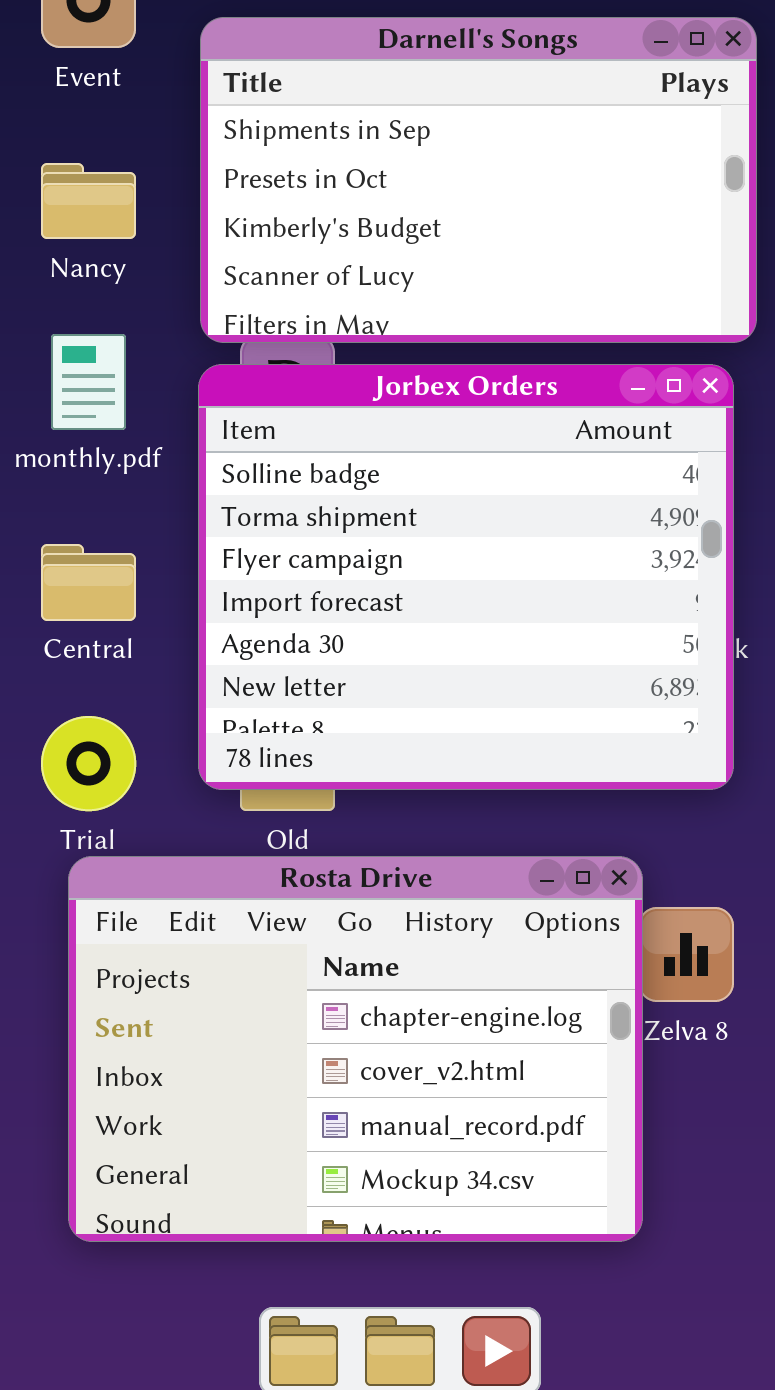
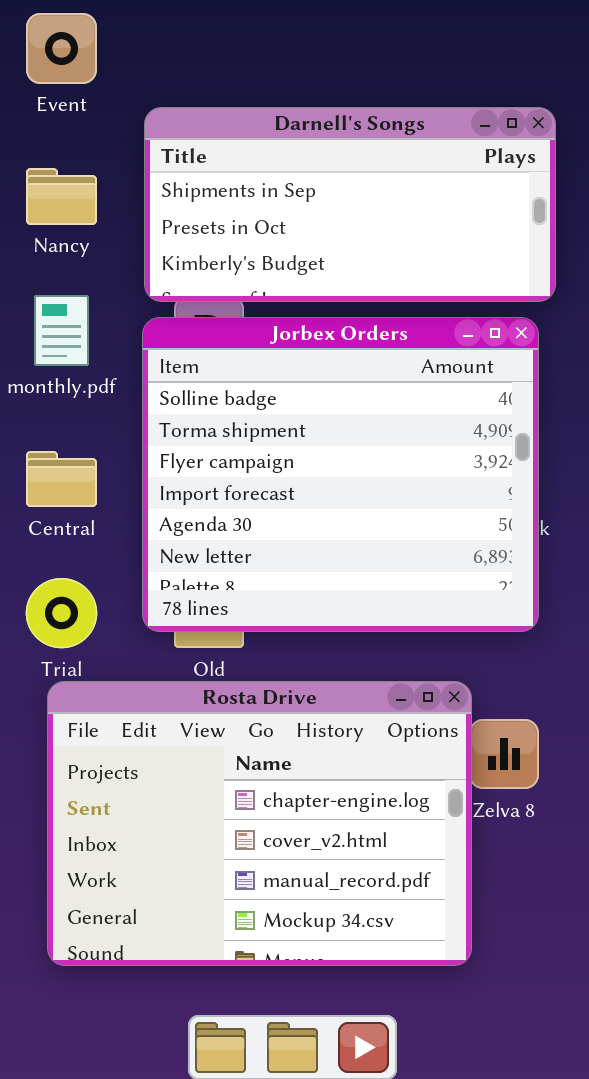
Darnell's Songs: [200,17,757,343] -> [144,107,556,302], resized

